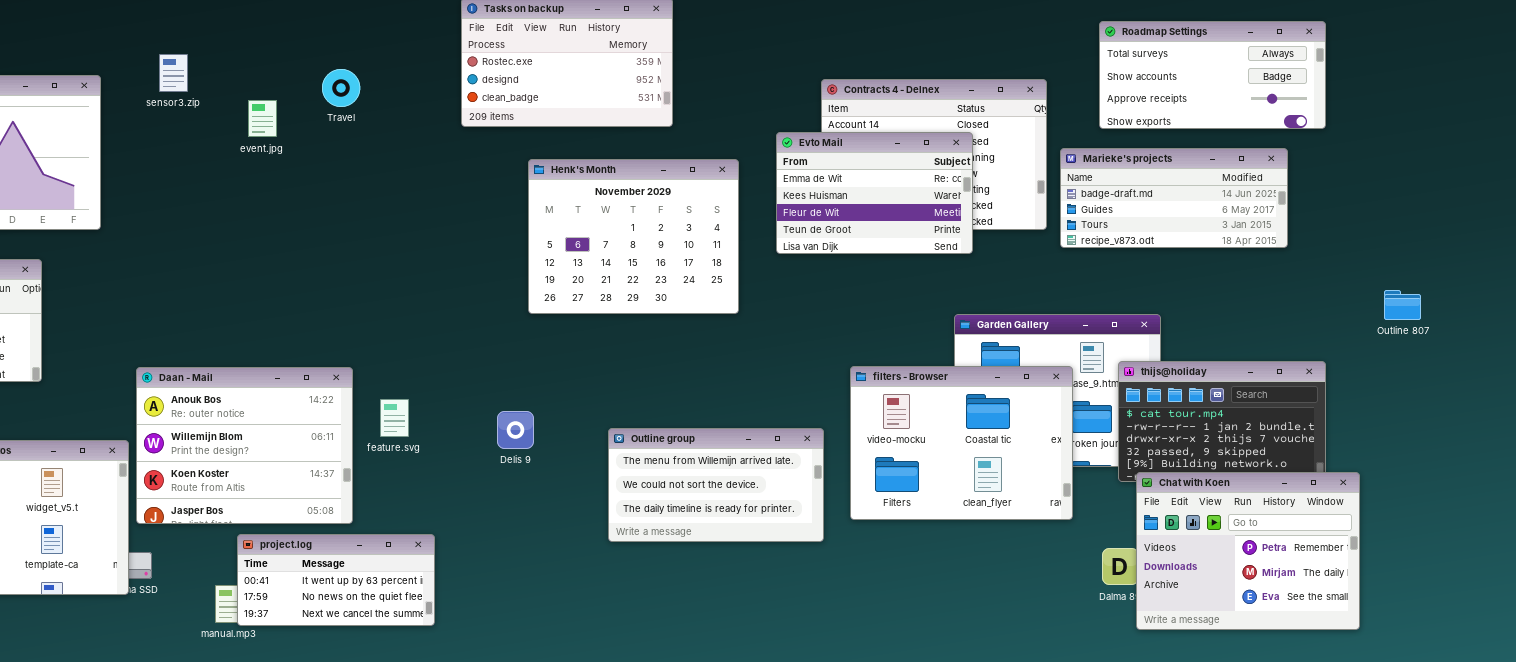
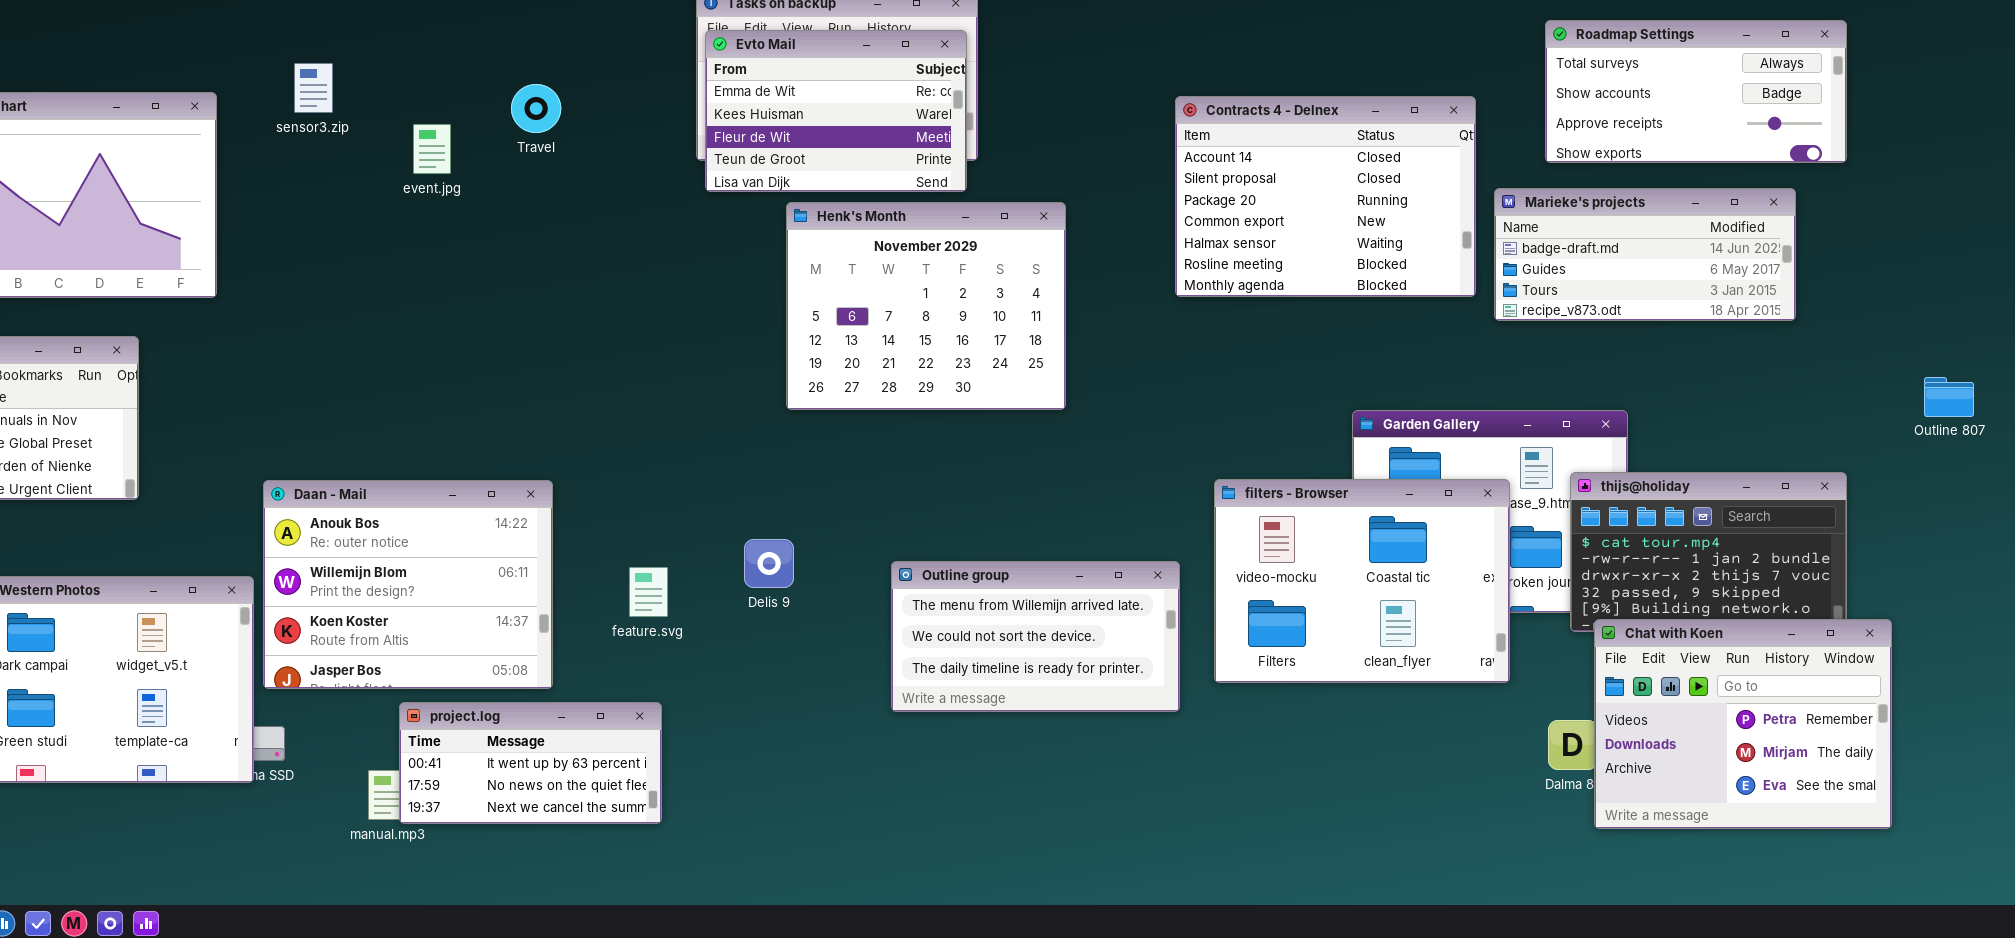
Evto Mail: [776,132,973,254] -> [705,30,967,192], moved
feature.svg: [380,399,409,437] -> [629,567,668,617], moved

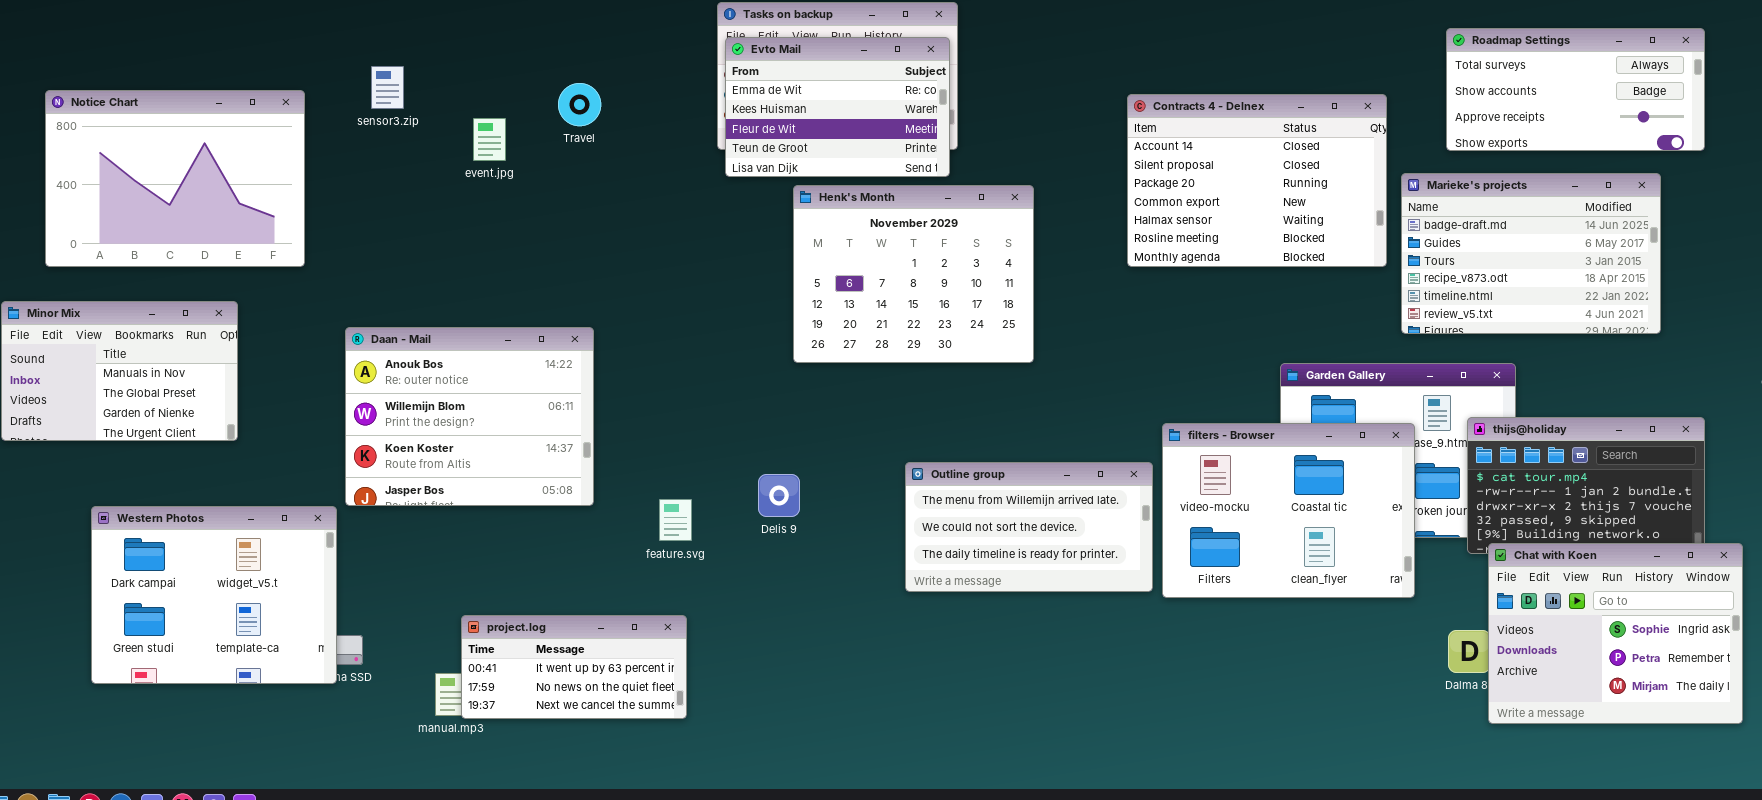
Marieke's projects: [1494,188,1796,321] -> [1401,173,1661,334], resized
Daan - Mail: [263,480,553,689] -> [345,327,594,506], moved
Outline group: [891,561,1180,712] -> [905,462,1153,592], moved
Chat with Koen: [1594,619,1892,829] -> [1488,543,1743,724], scrolled up 1 row

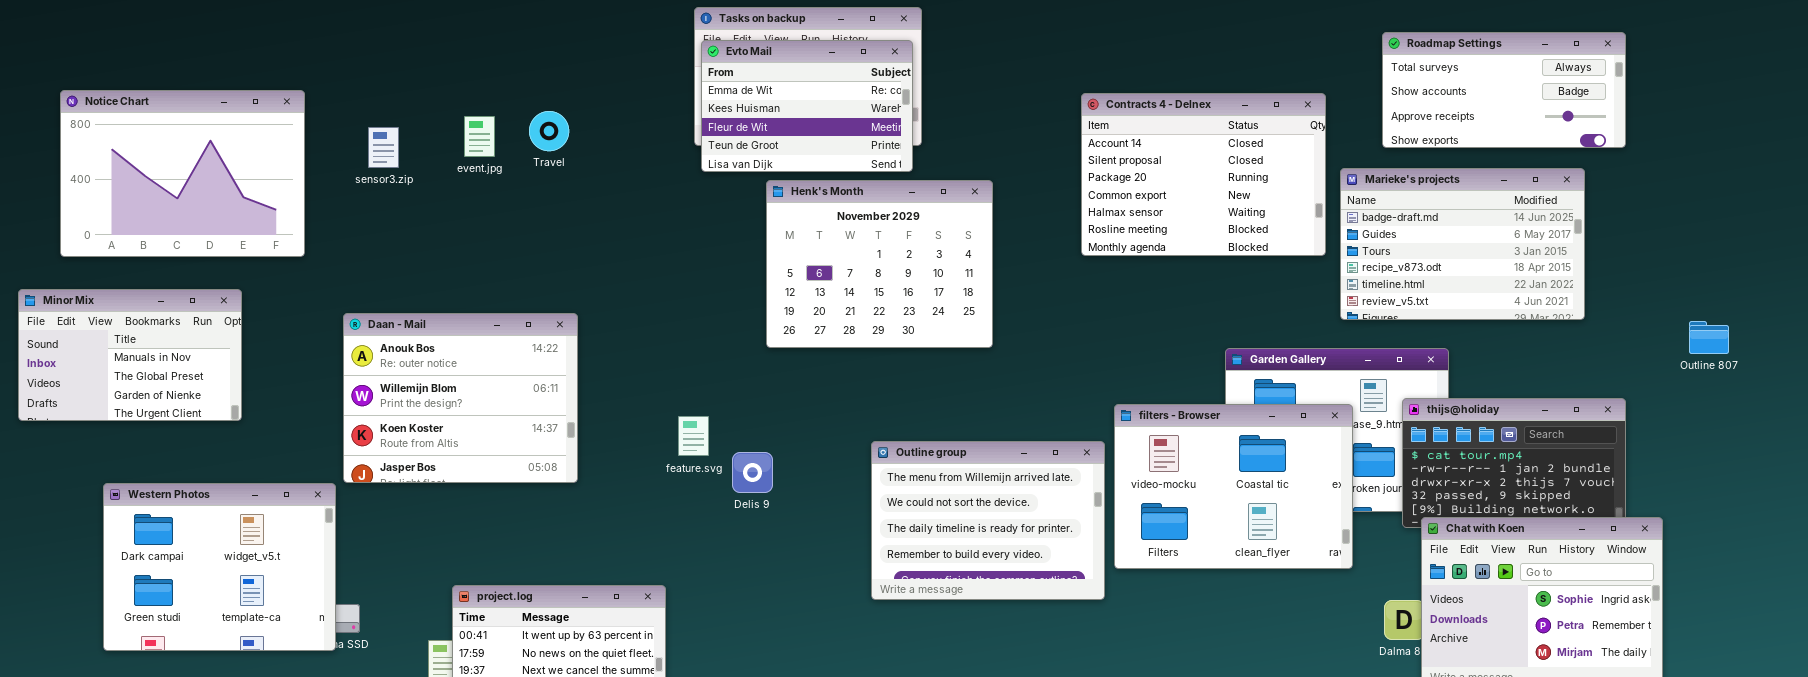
sensor3.zip: [371,66,404,109] -> [368,127,399,168], moved
Travel: [558,83,601,126] -> [529,111,569,151], moved
Outline group: [905,462,1153,592] -> [871,441,1105,600], resized
feature.svg: [659,499,692,541] -> [678,416,709,456], moved

